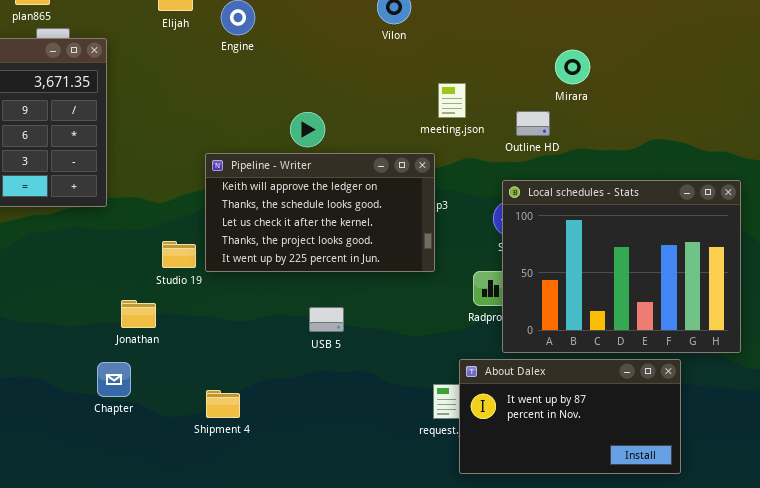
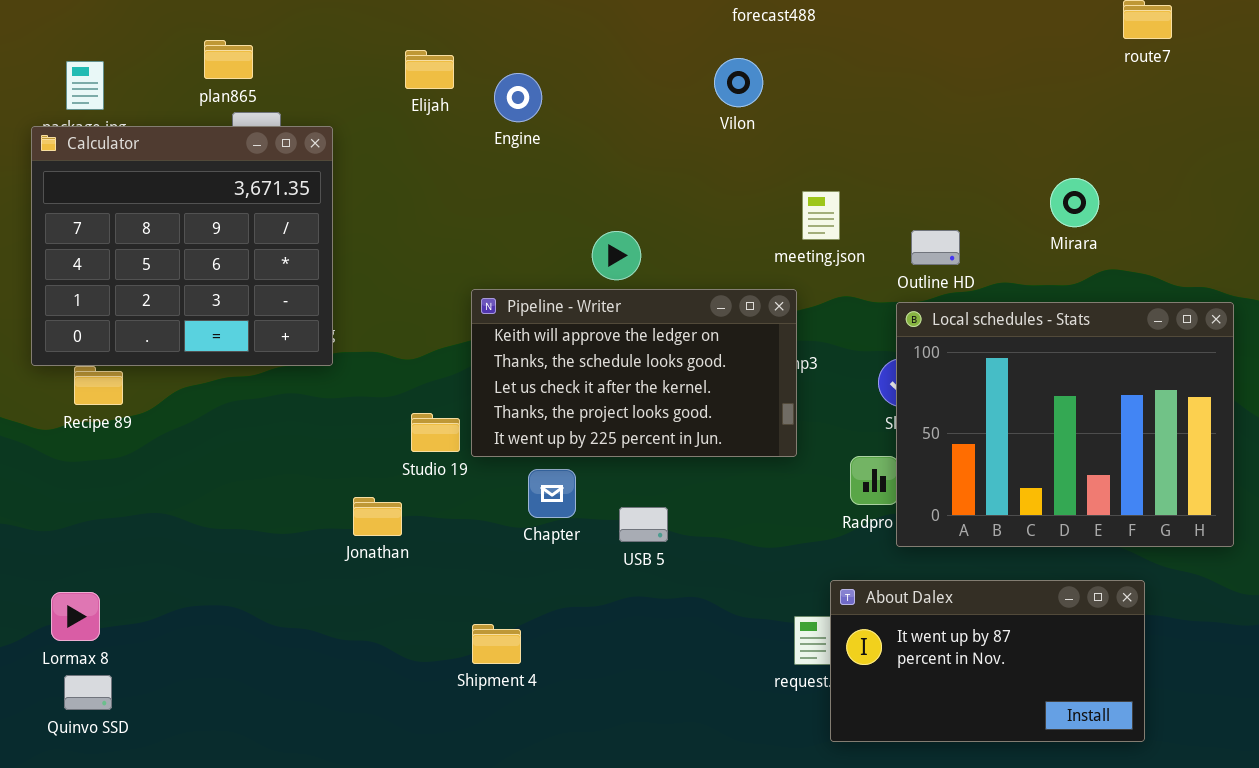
Mirara: [555,50,590,84] -> [1050,178,1099,227], moved
Local schedules - Stats: [502,180,741,353] -> [896,302,1234,547], moved
Chapter: [97,362,131,397] -> [528,469,576,518], moved

